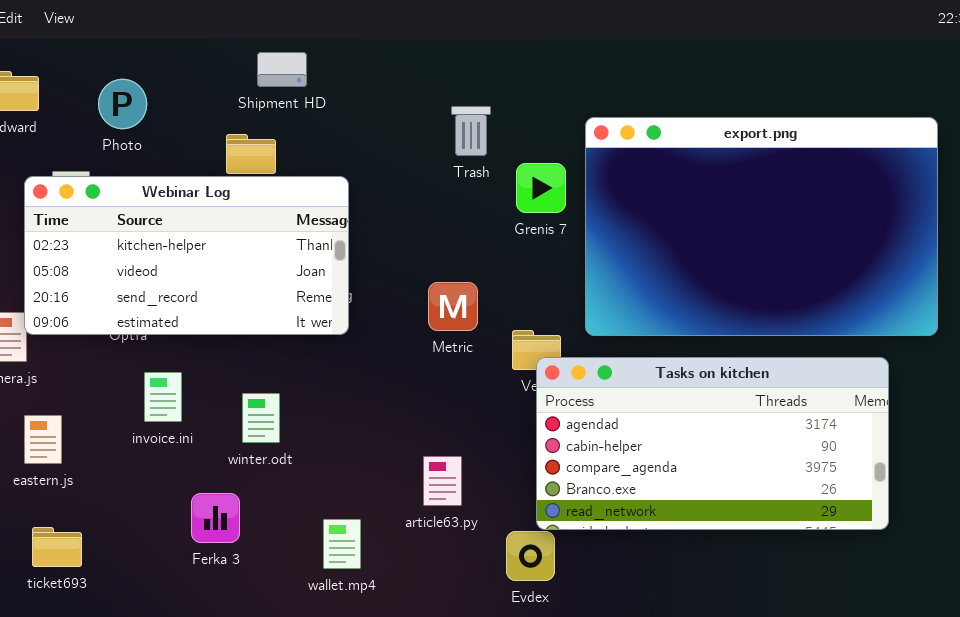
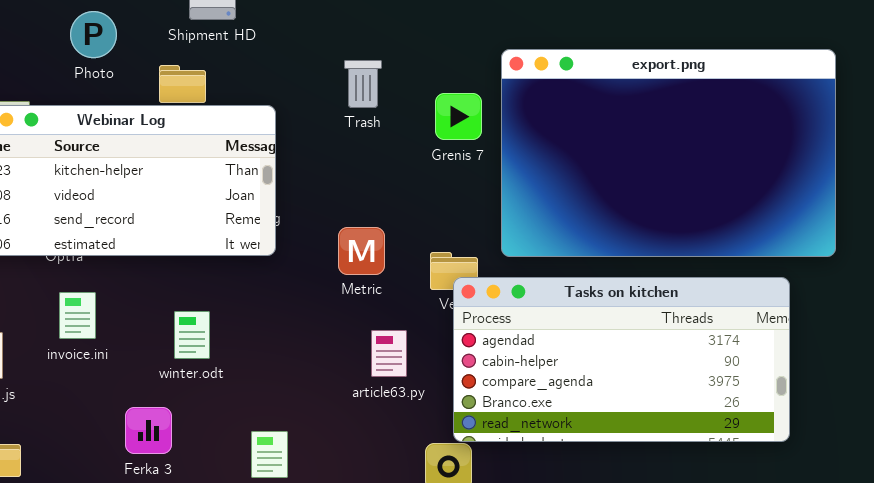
Photo: [98,79,147,129] -> [70,11,117,58], moved
Trash: [451,106,491,156] -> [344,60,382,108], moved
Metric: [428,282,478,331] -> [338,227,385,275], moved
invoice.ini: [144,372,182,422] -> [59,292,96,339], moved
article63.py: [423,456,462,506] -> [371,330,407,377], moved

